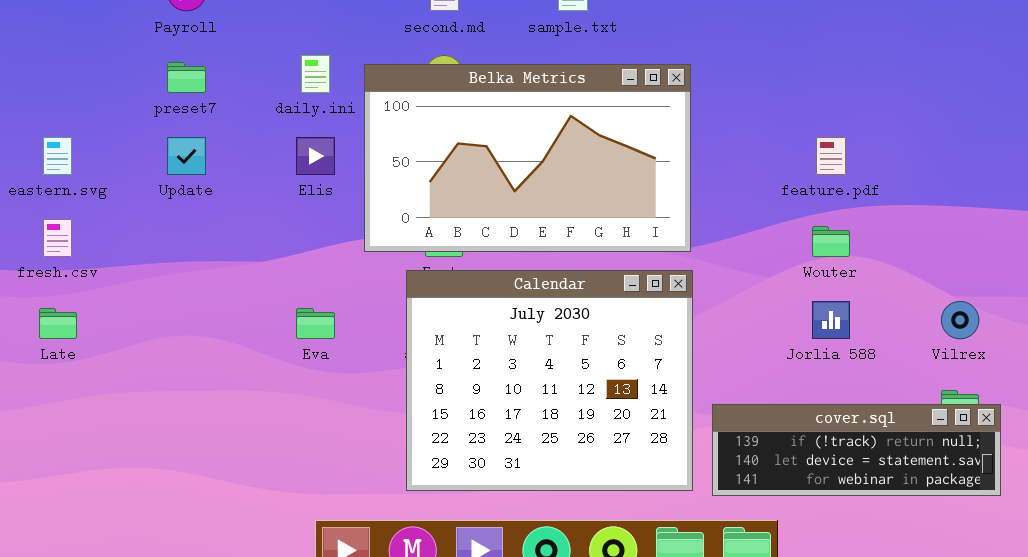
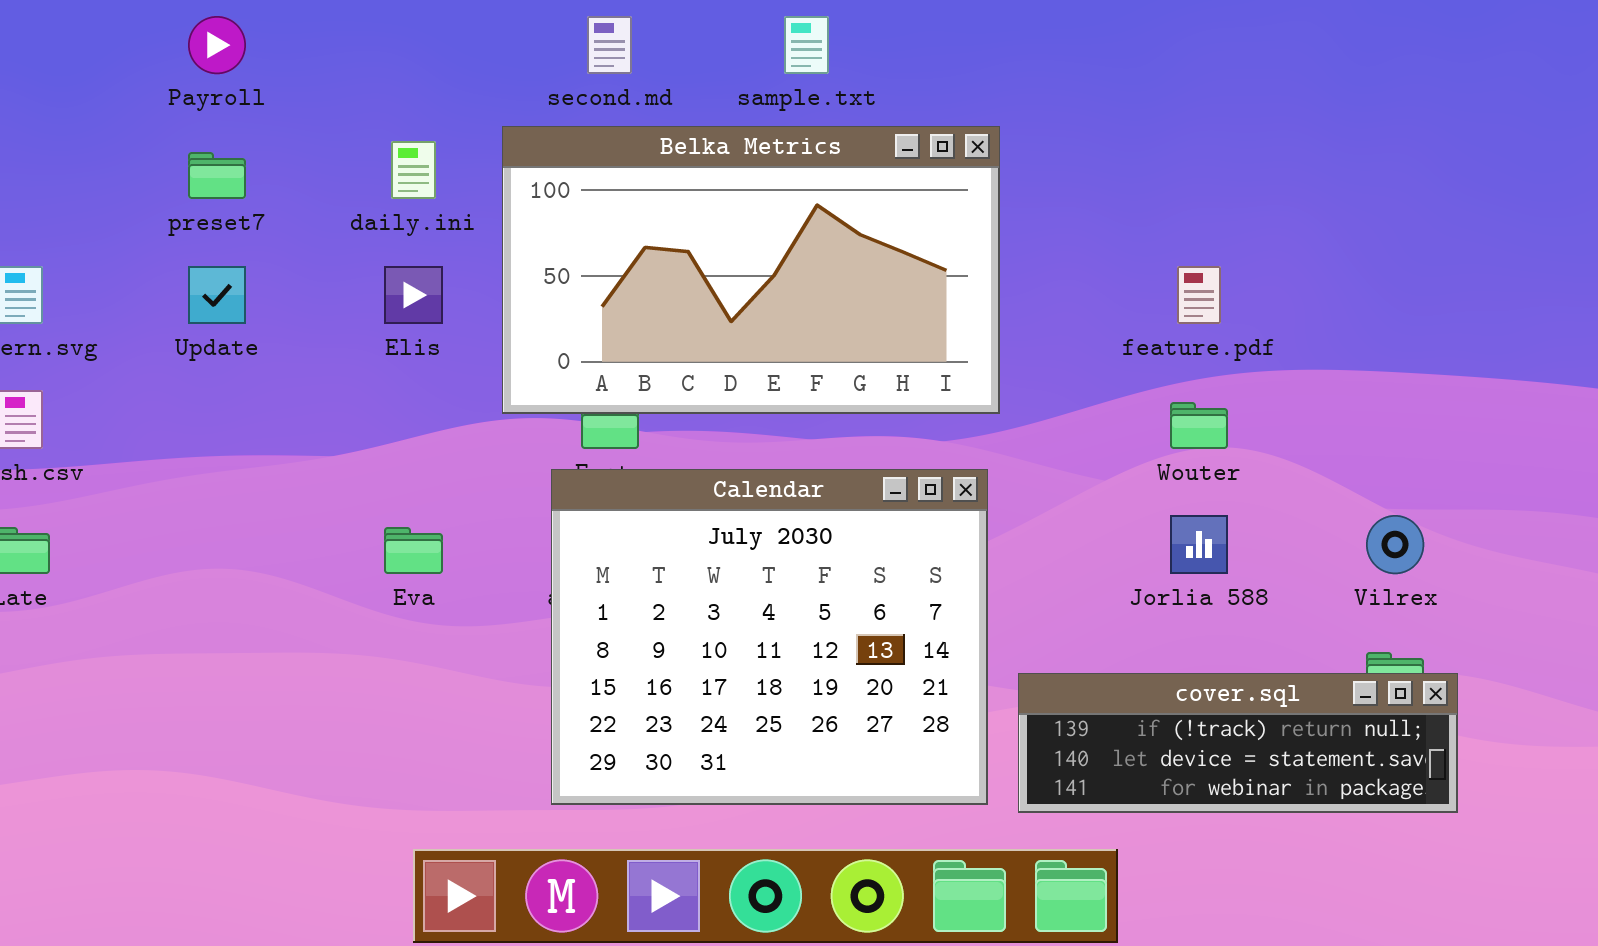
Belka Metrics: [364,64,691,252] -> [502,126,1000,414], moved

